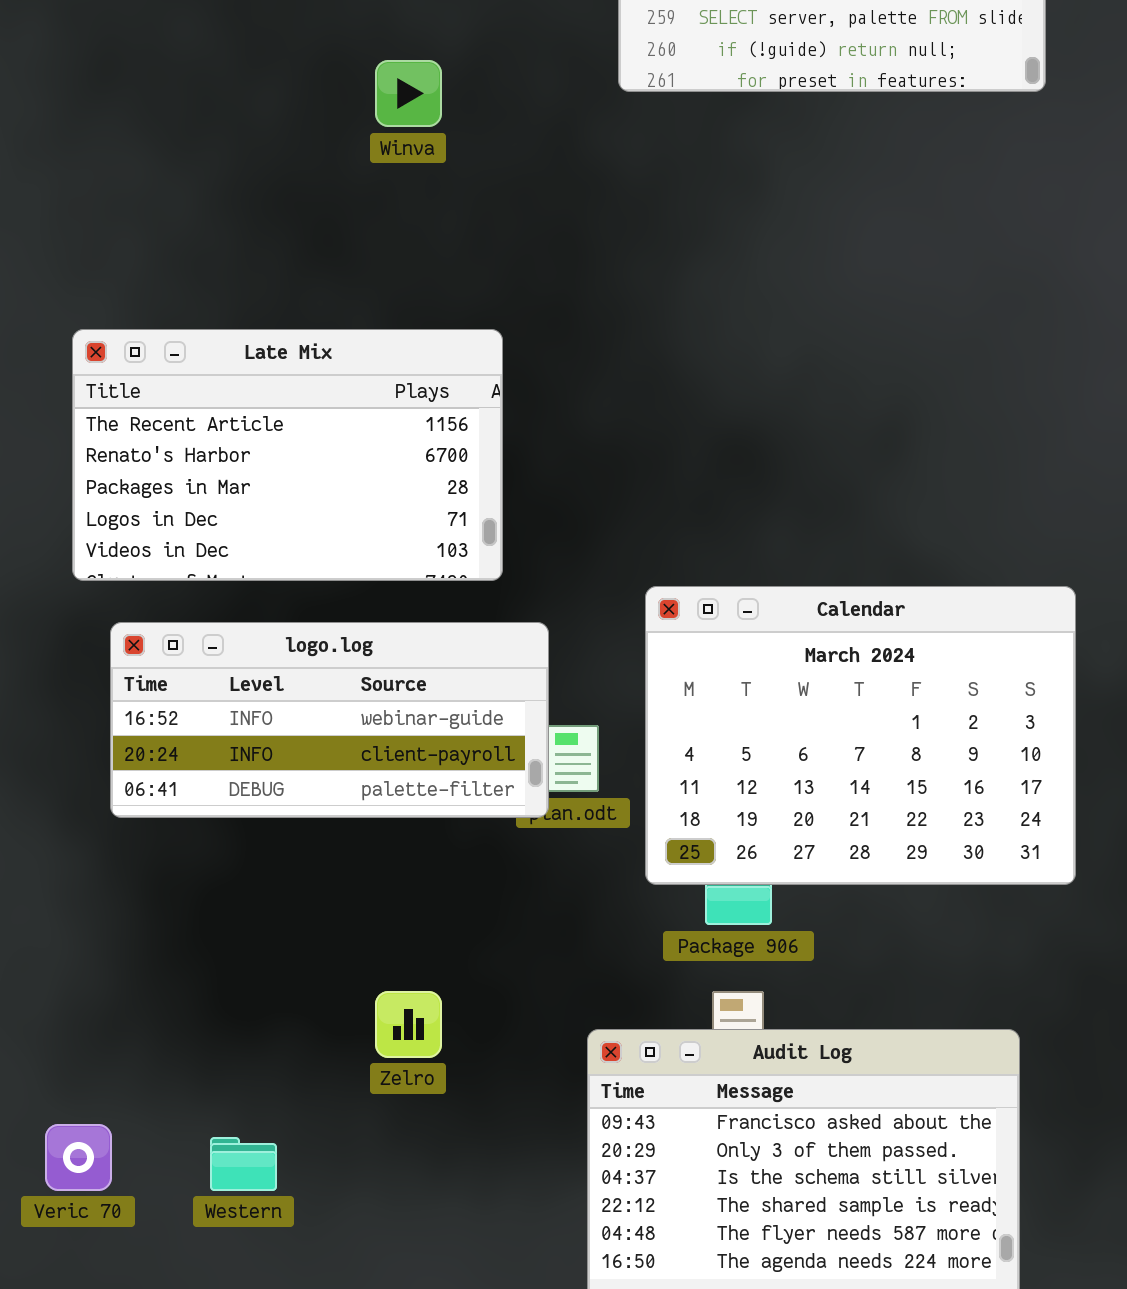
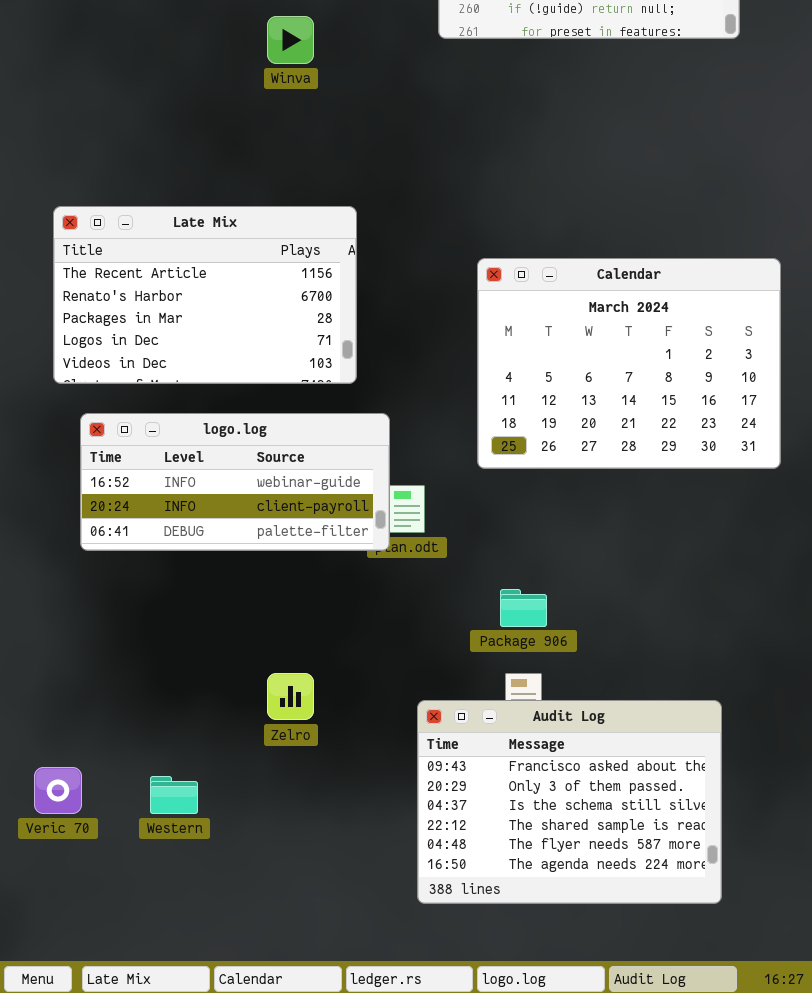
Calendar: [645,586,1076,885] -> [477,258,781,469], moved

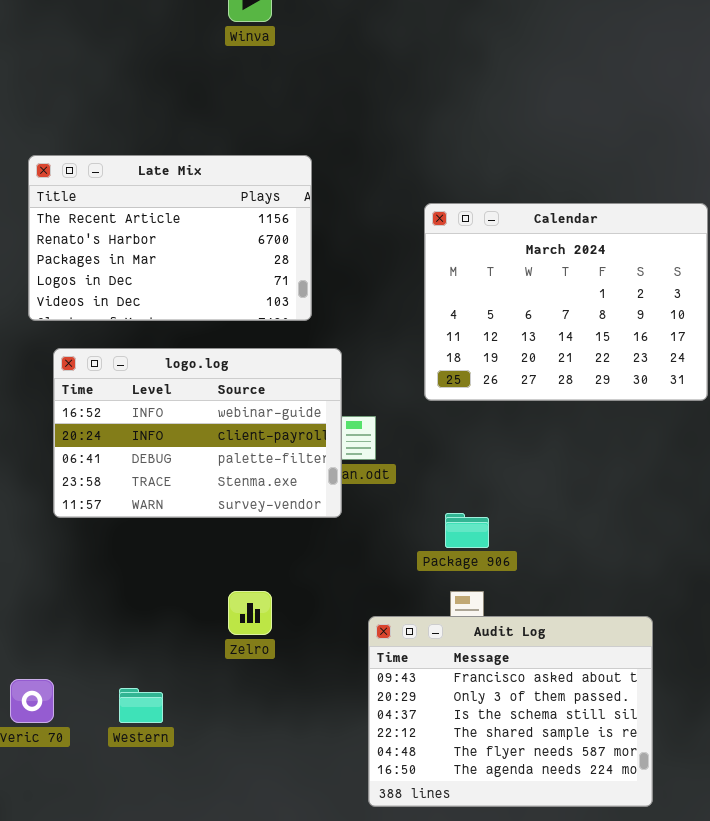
logo.log: [80,413,390,551] -> [53,348,342,518], resized

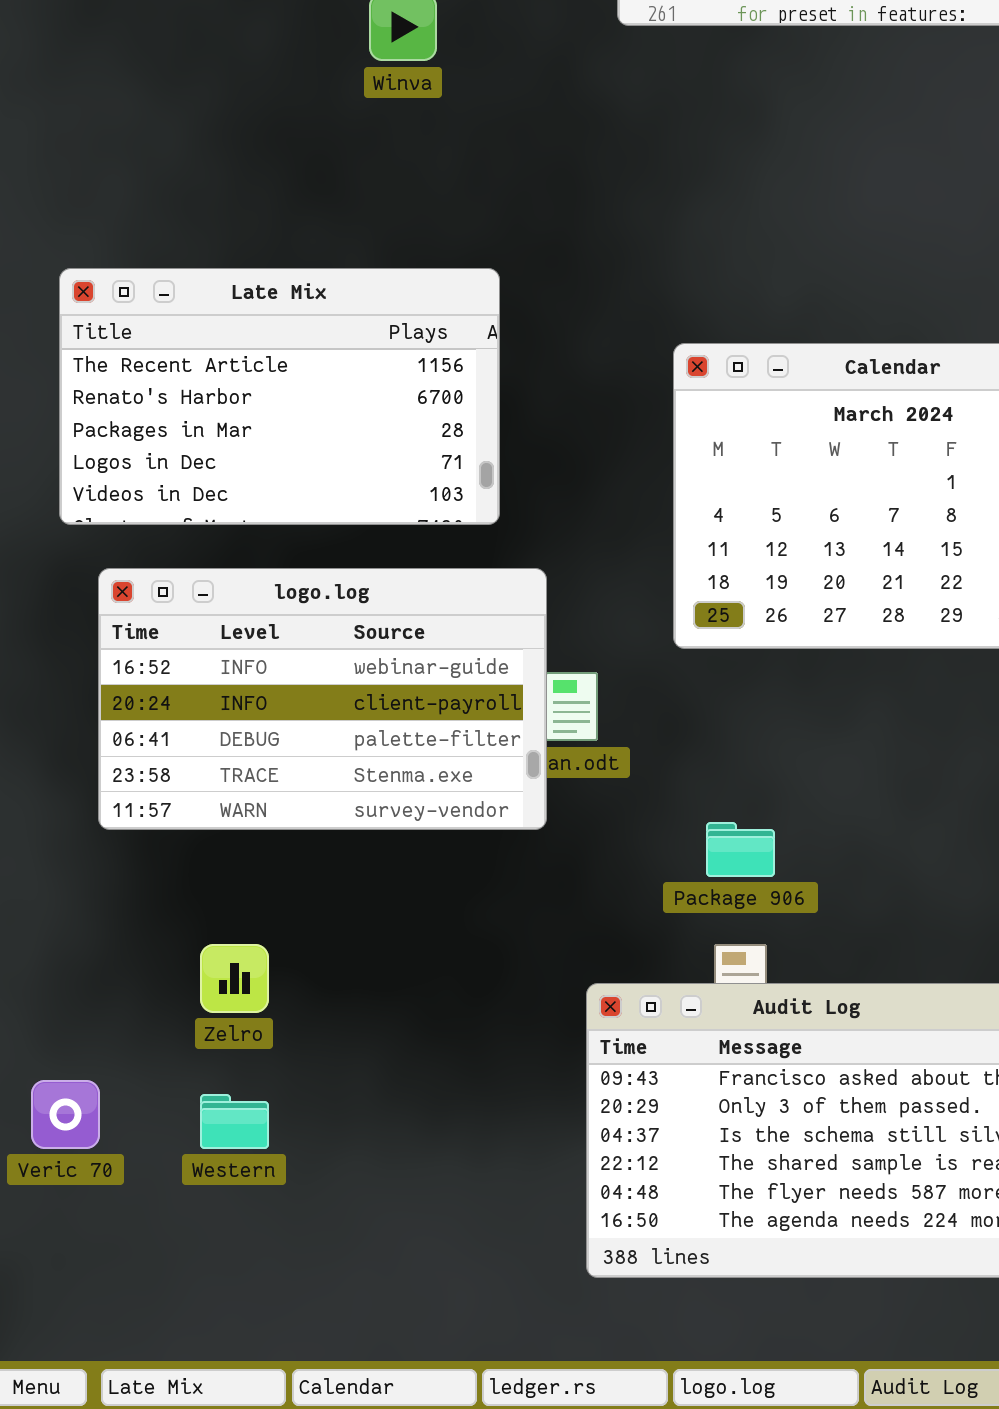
Zelro: [228,591,272,635] -> [200,944,269,1013], moved

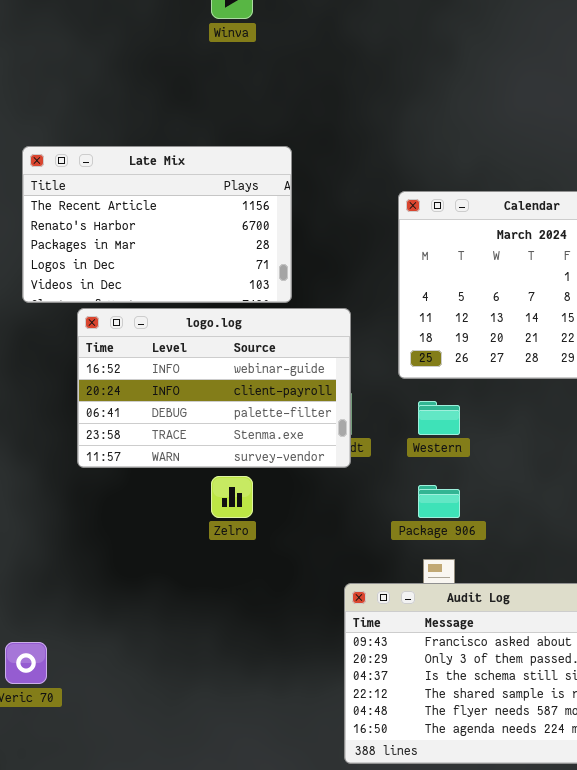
logo.log: [98,568,547,830] -> [77,308,351,468], moved
Zelro: [200,944,269,1013] -> [211,476,253,518], moved
Western: [200,1094,269,1149] -> [418,401,460,435], moved

